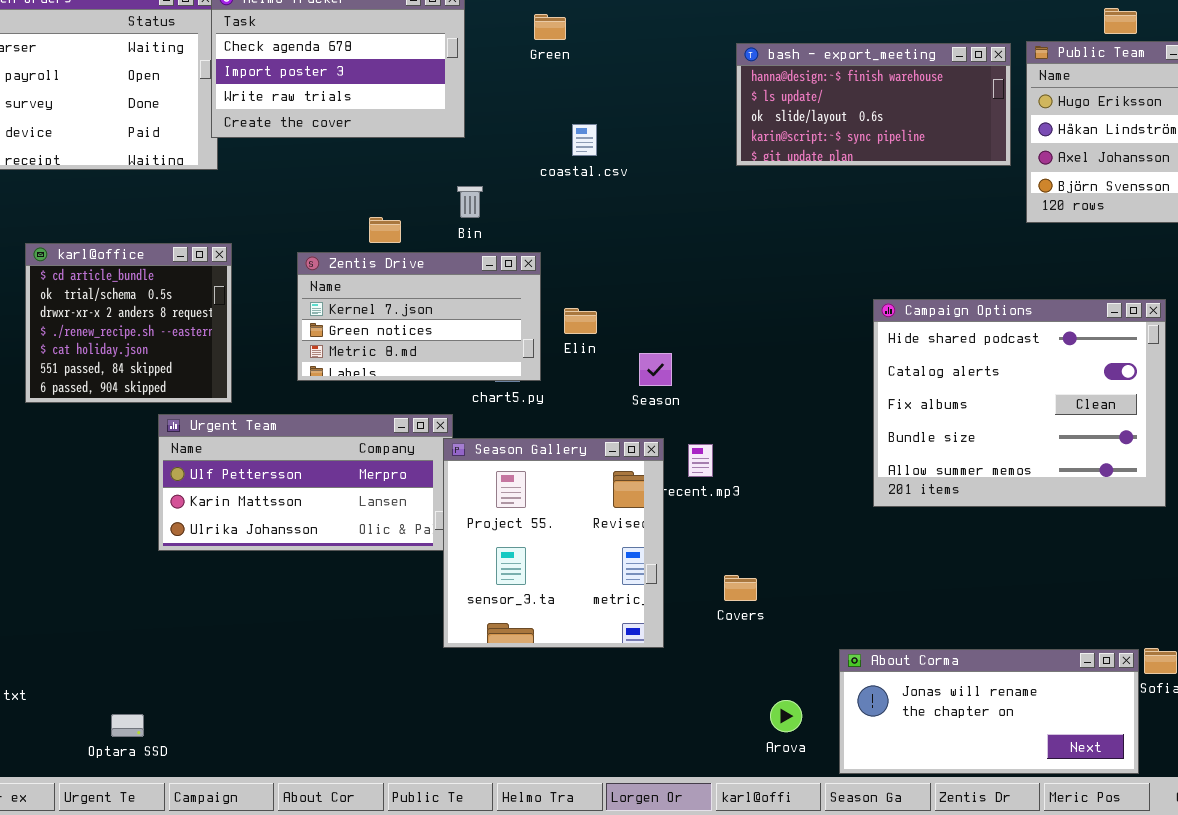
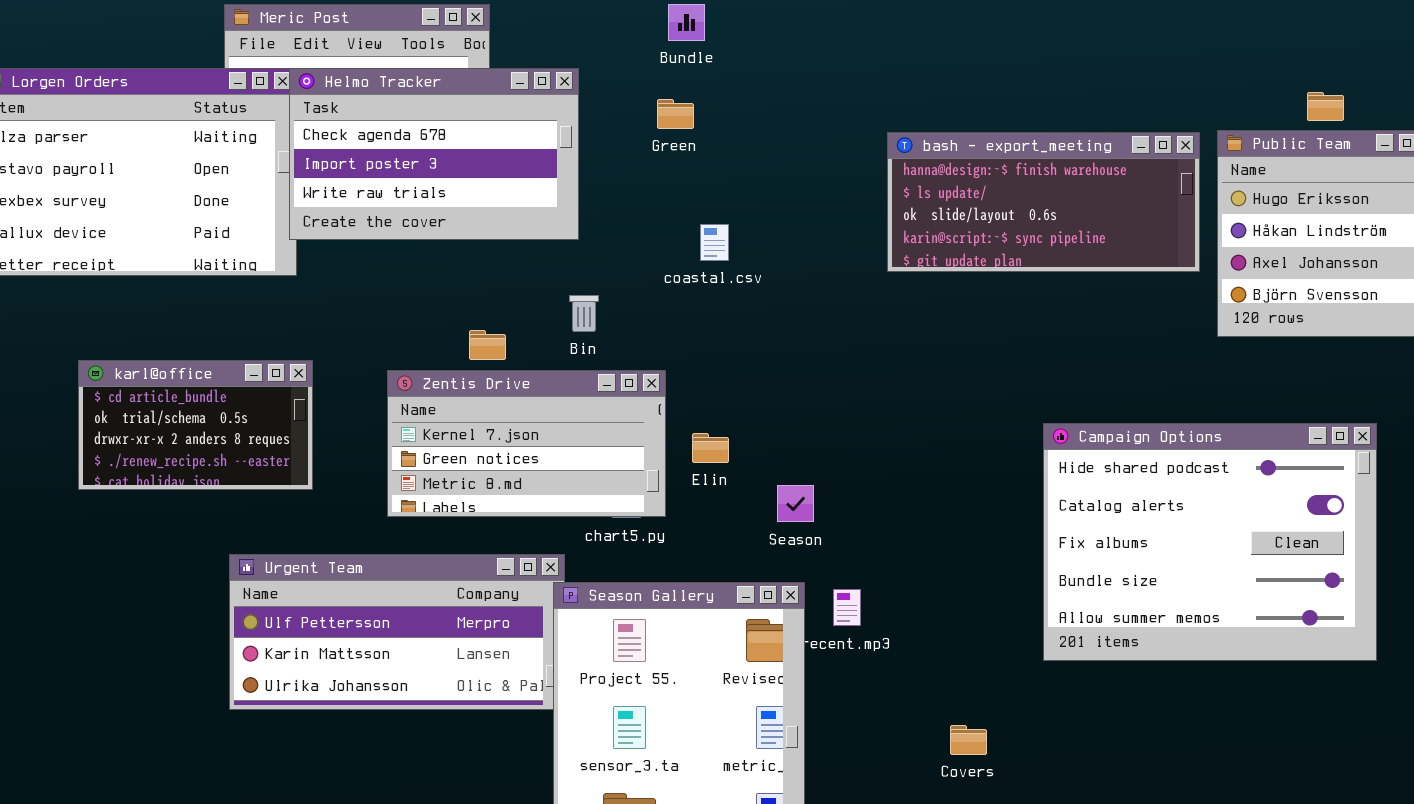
karl@office: [25,243,232,403] -> [78,360,313,490], resized
Covers: [724,575,757,601] -> [950,725,987,755], moved

